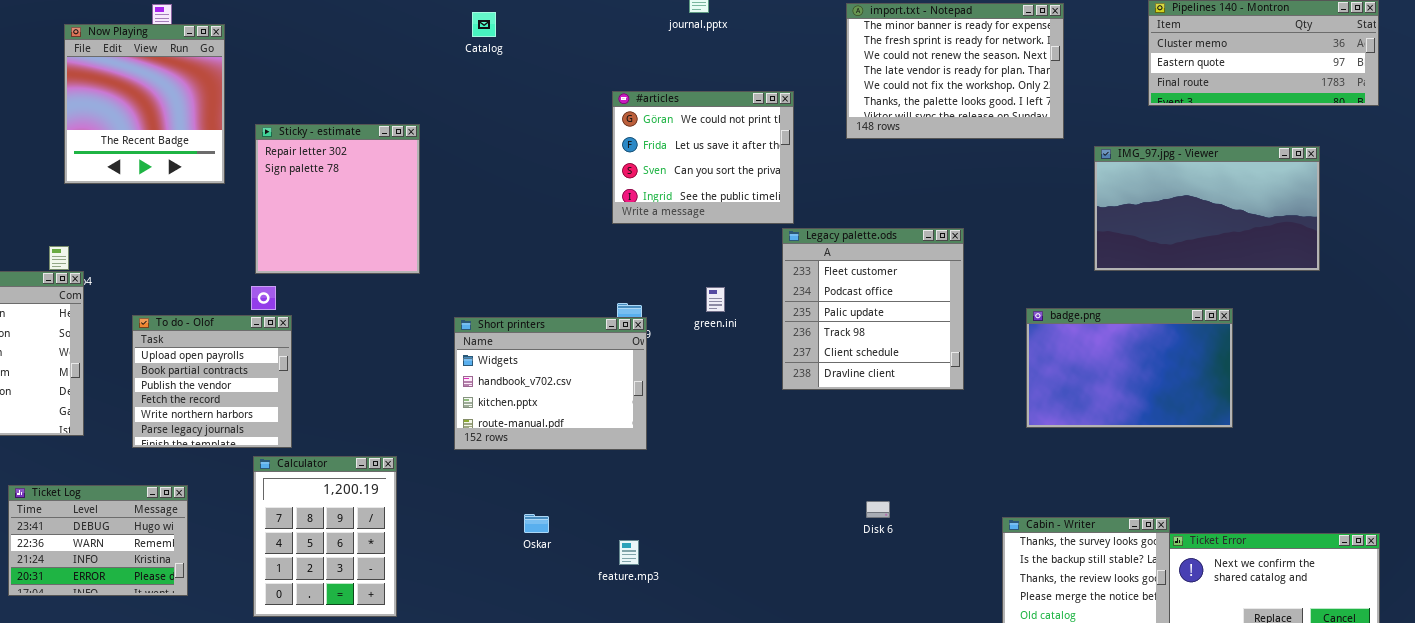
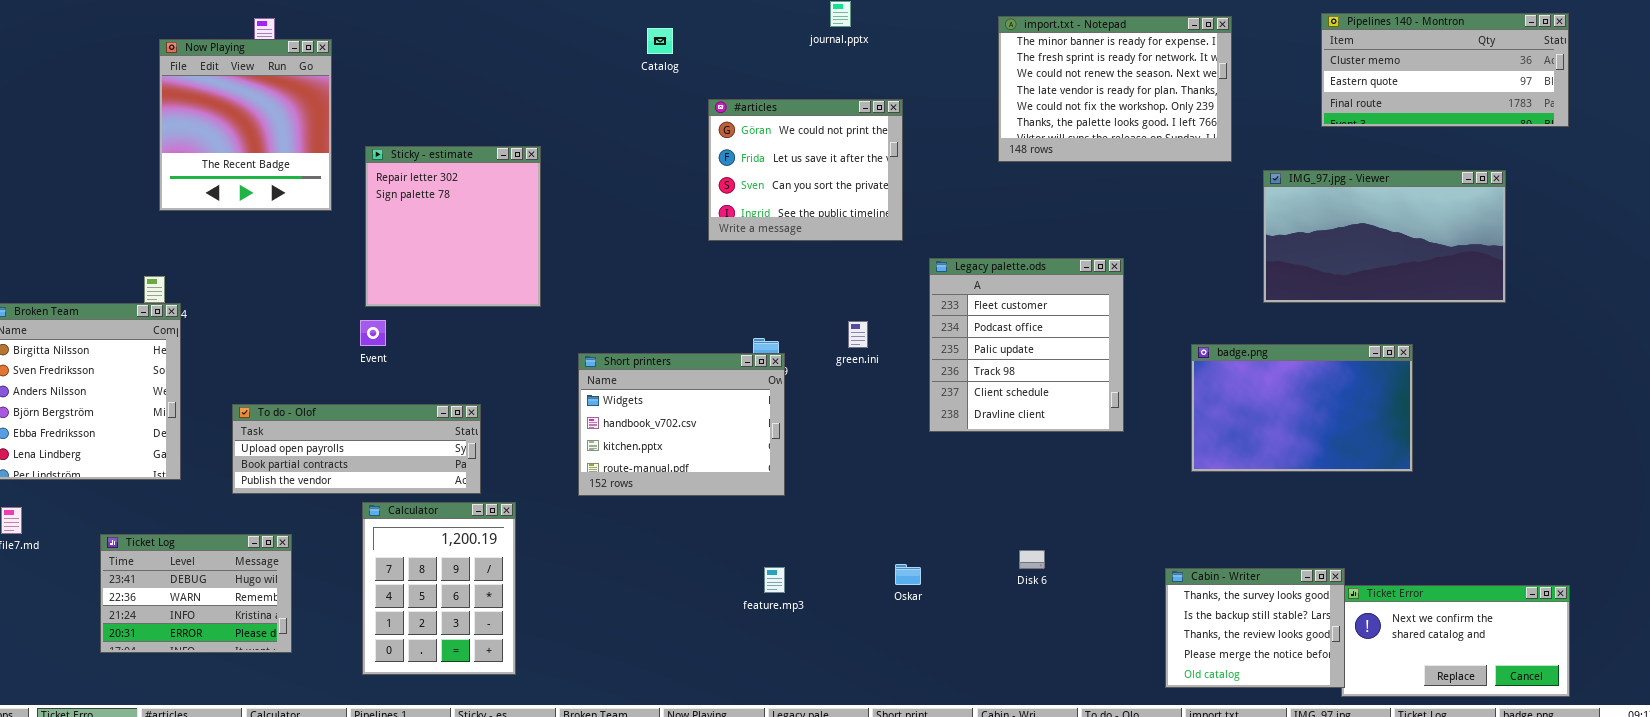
Catalog: [472,12,496,37] -> [647,28,673,54], moved
#articles: [612,91,794,224] -> [708,99,903,241], moved
To do - Olof: [132,315,292,448] -> [232,404,481,494], resized
Oskar: [524,514,549,533] -> [895,564,921,585], moved
feature.mp3: [619,540,639,565] -> [764,567,785,593], moved

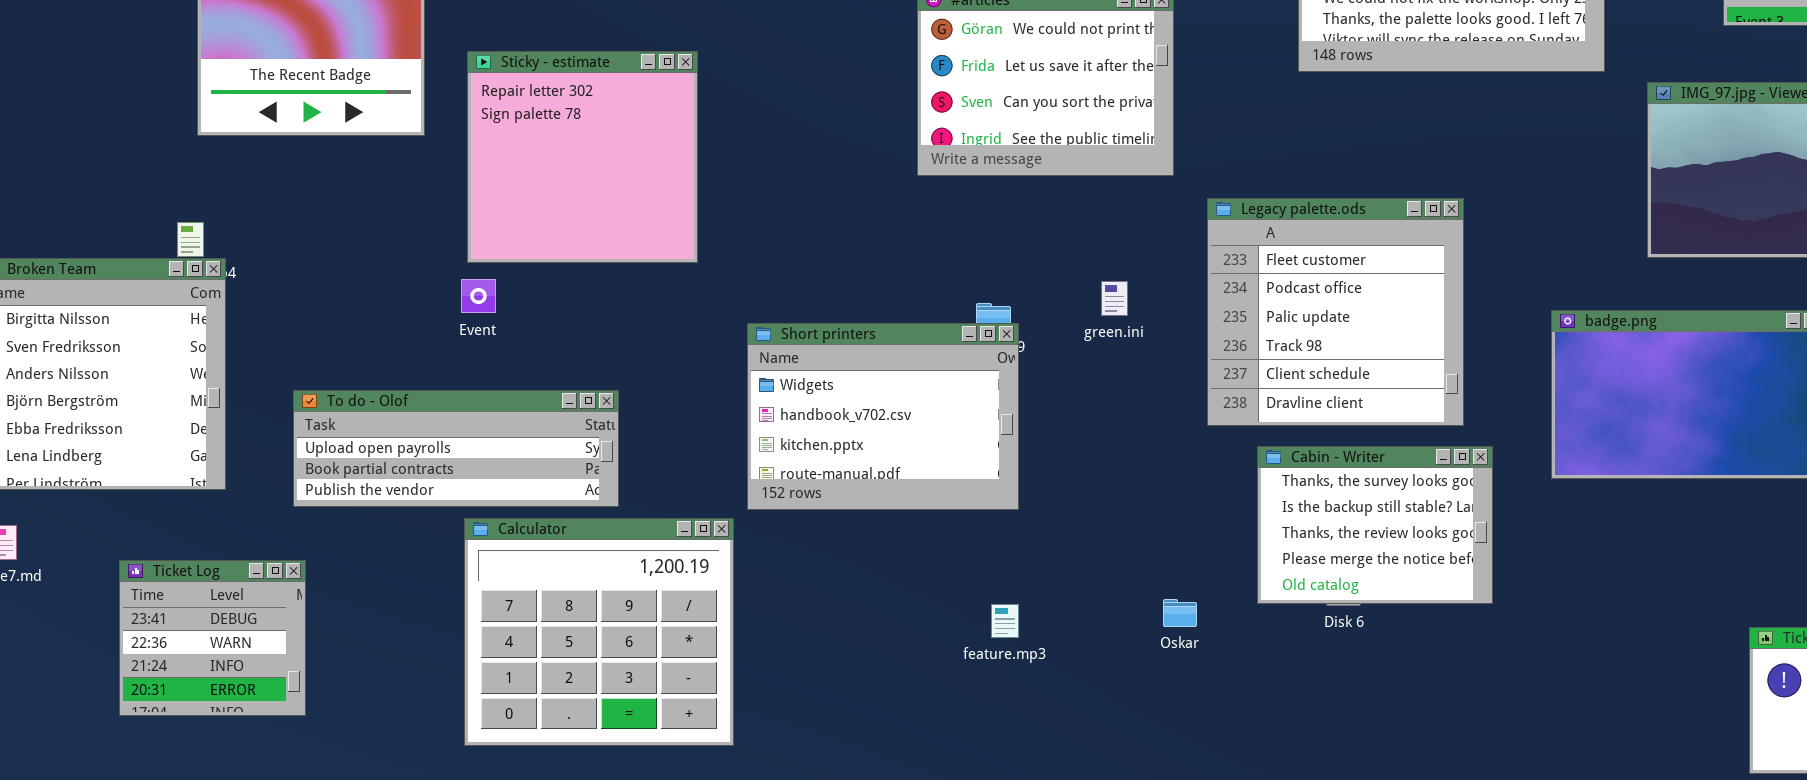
Calculator: [362,502,516,675] -> [464,518,734,746], resized
Ticket Log: [100,534,292,653] -> [119,560,306,716], resized
Cabin - Writer: [1165,568,1345,688] -> [1257,446,1493,604], moved

